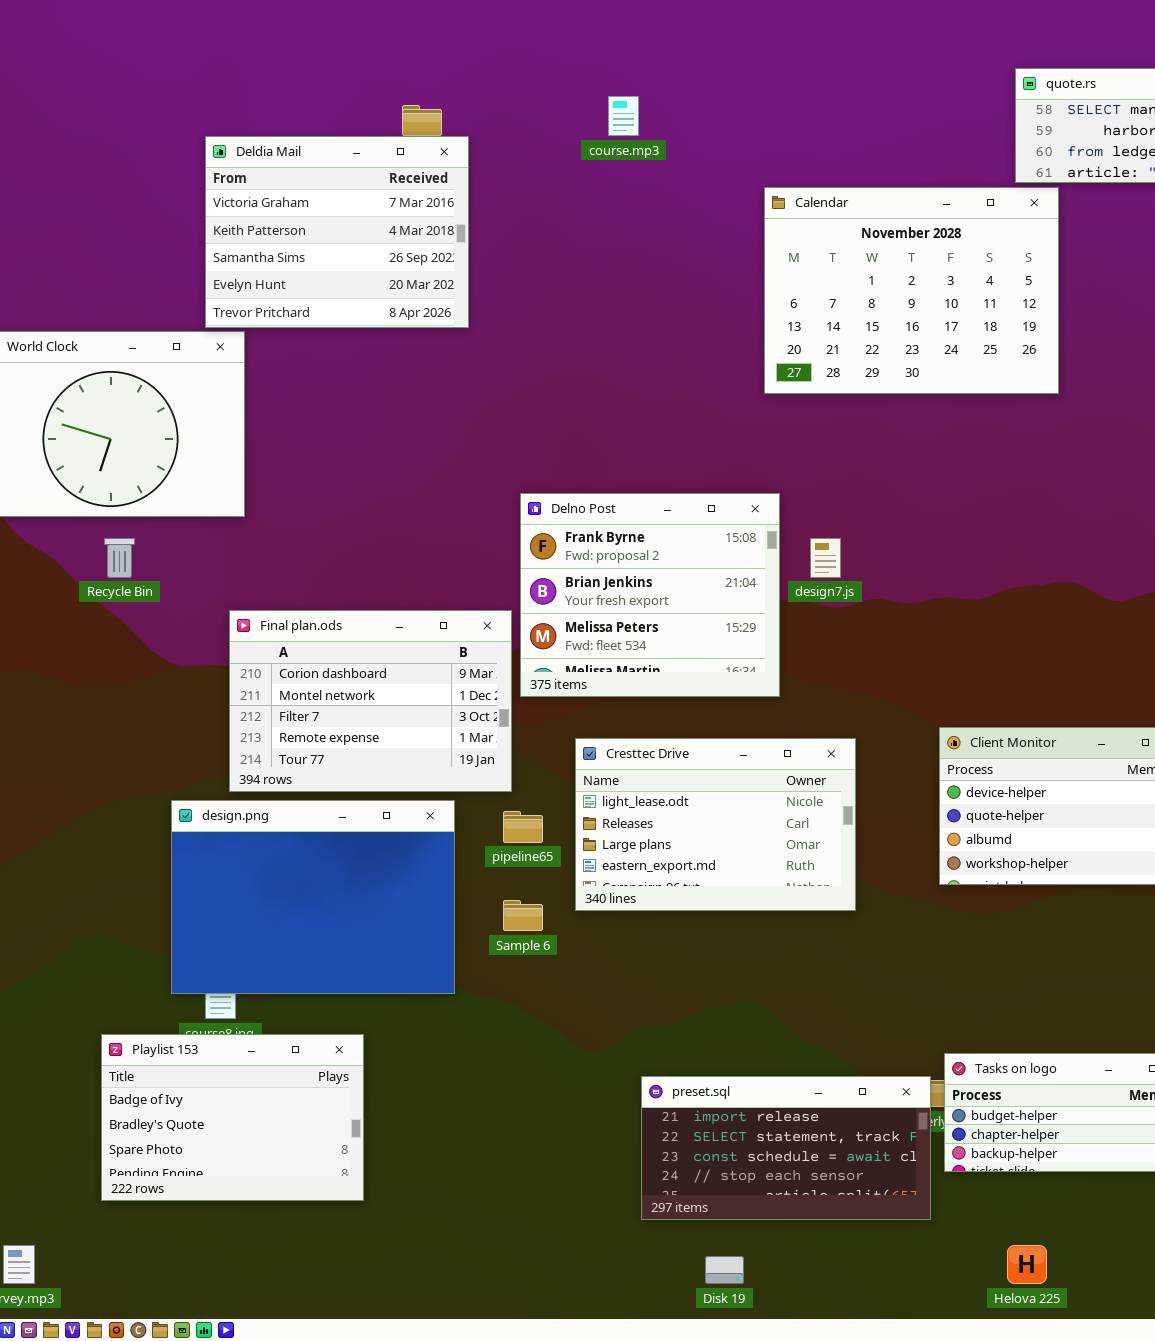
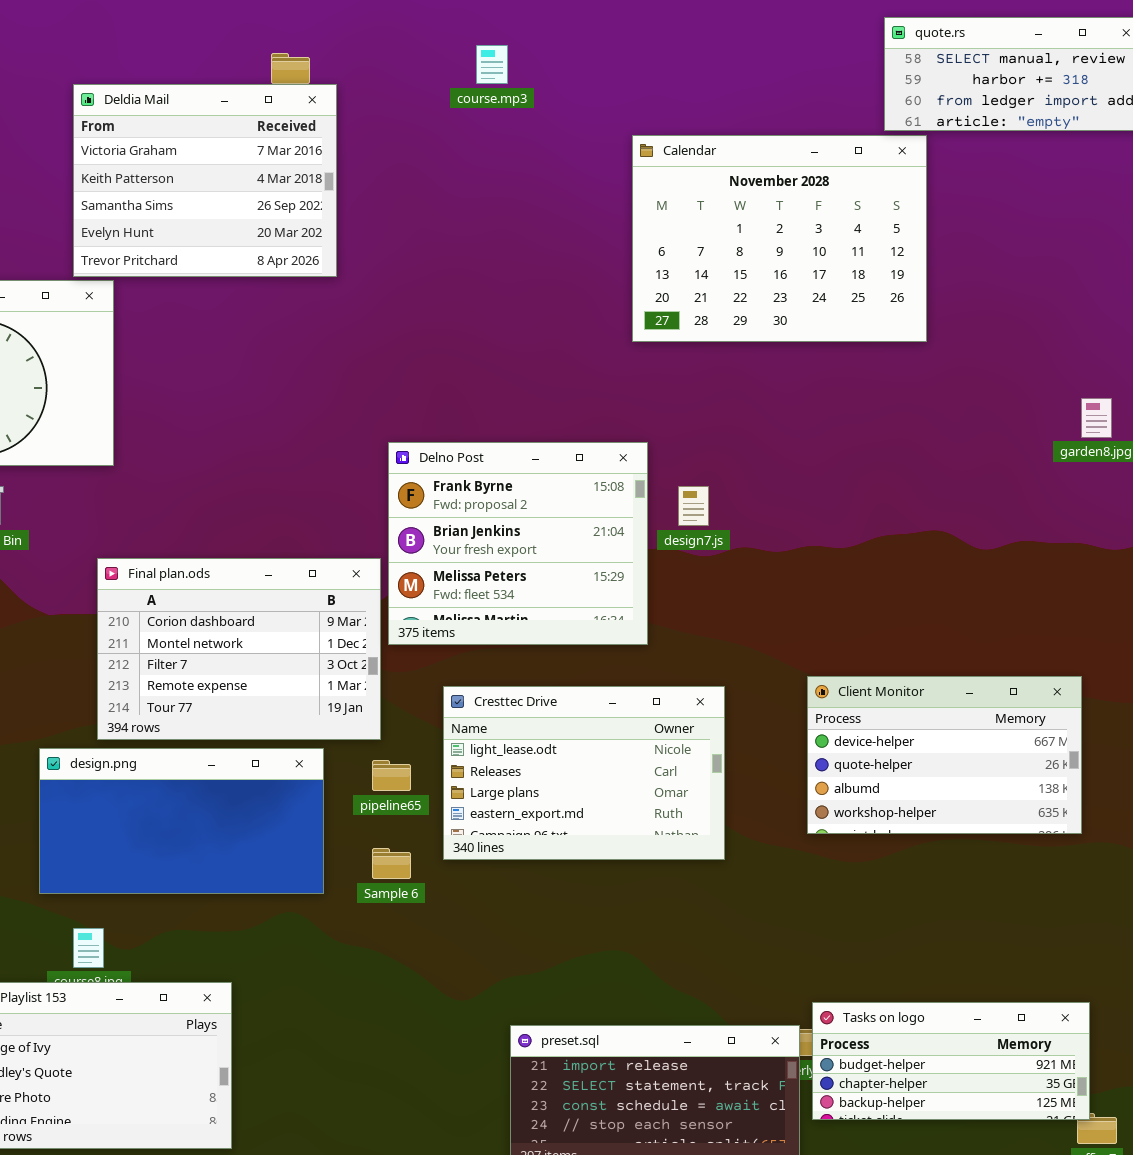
design.png: [171,800,455,994] -> [39,748,324,894], resized

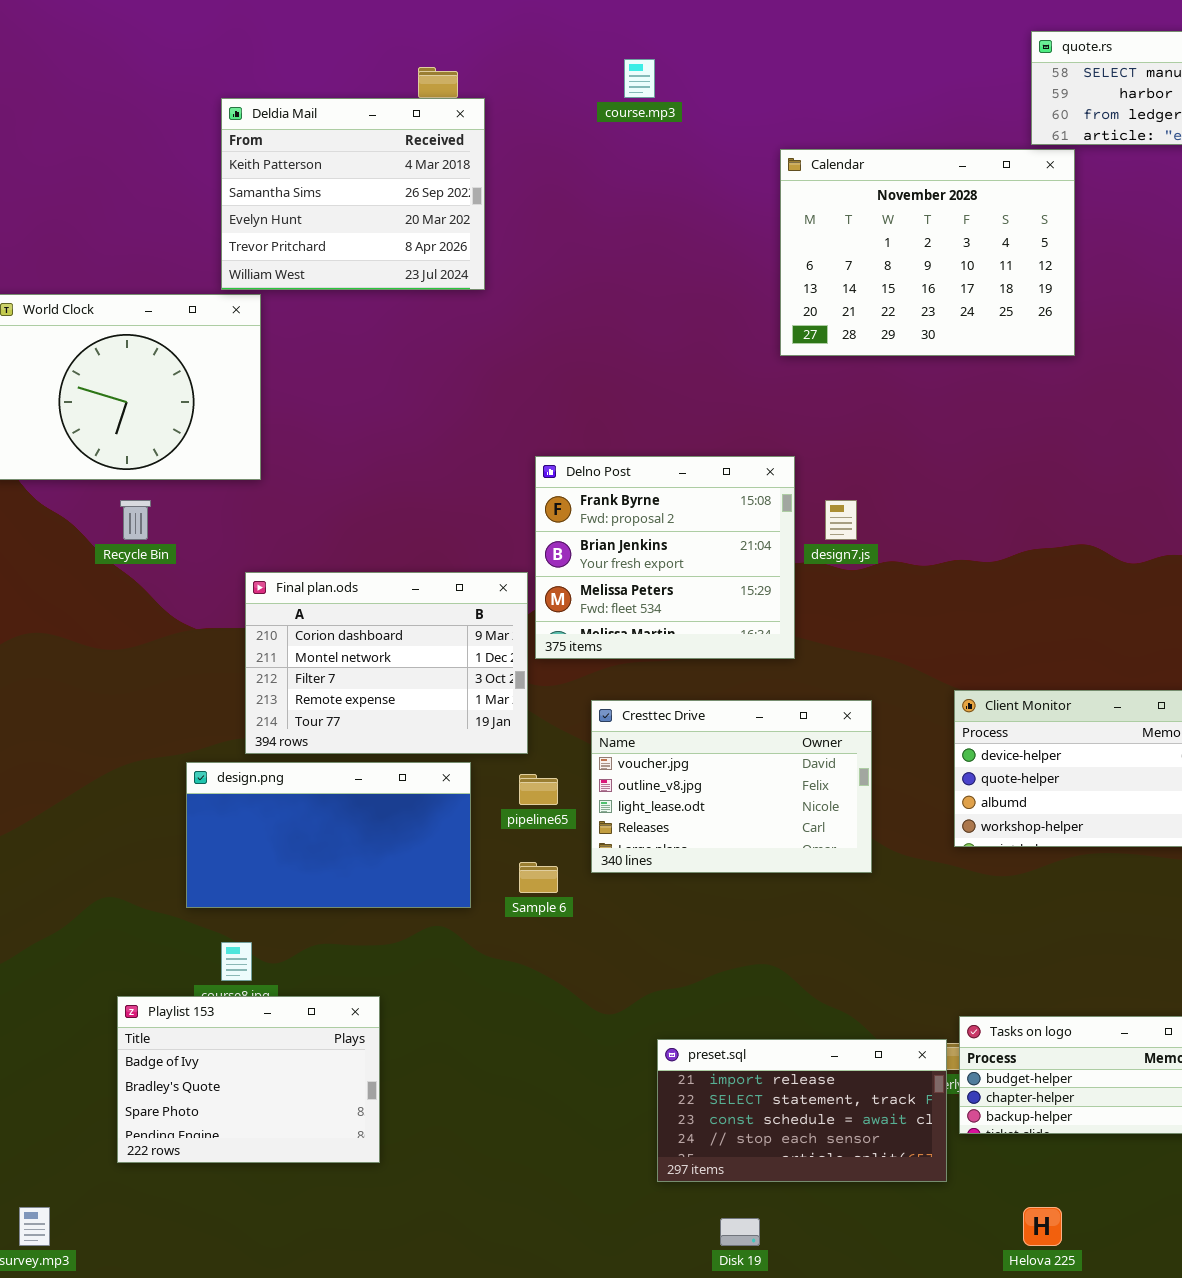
Deldia Mail: [73,84,337,277] -> [221,98,485,290], scrolled down 1 row
Cresttec Drive: [443,686,725,860] -> [591,700,872,873], scrolled up 2 rows

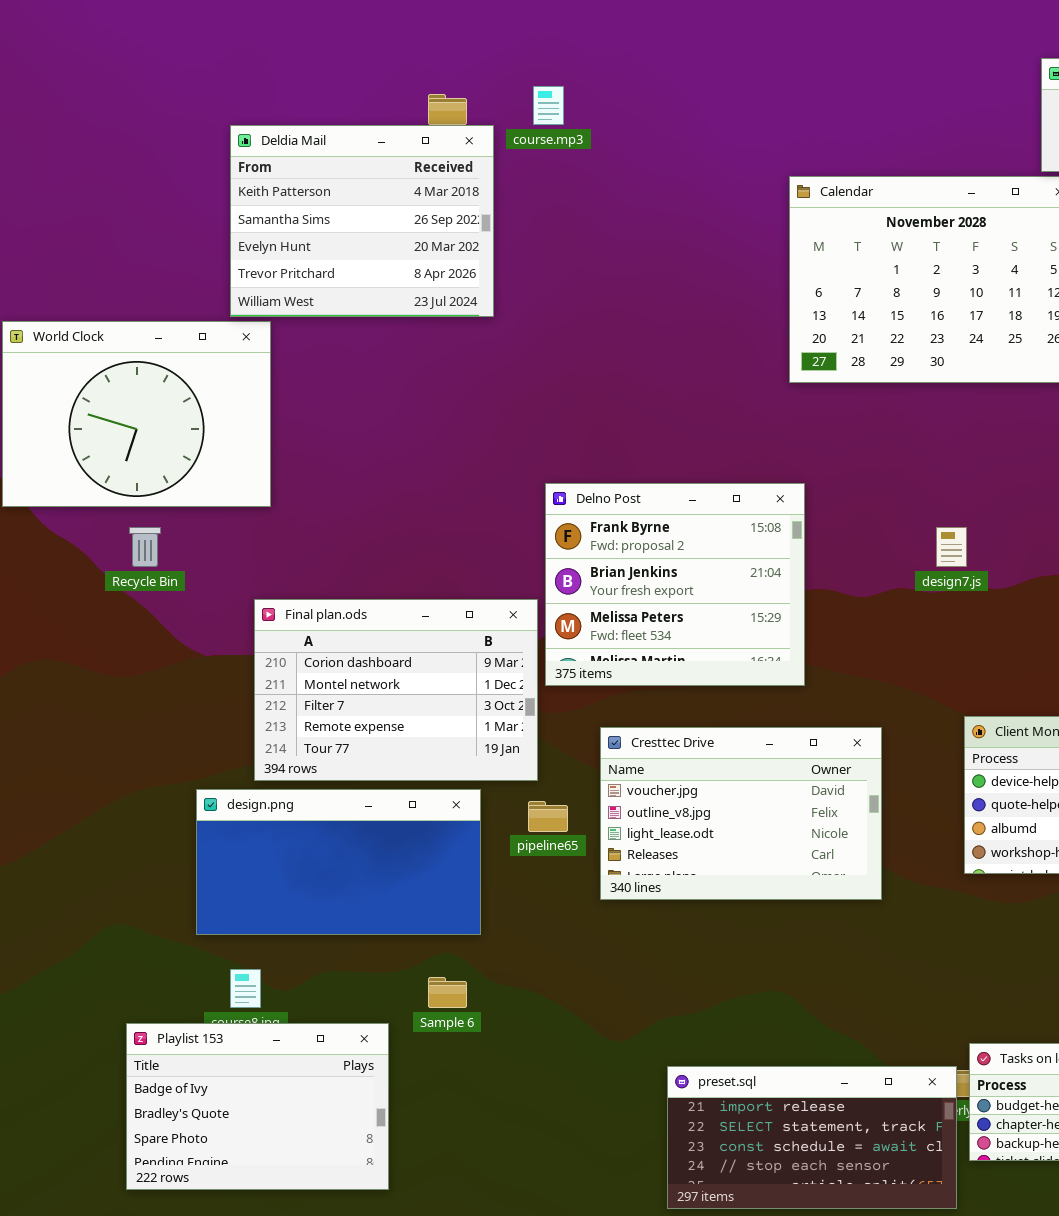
course.mp3: [624,59,655,98] -> [533,86,564,125], moved
design7.js: [825,500,857,540] -> [936,527,967,567], moved
Sample 6: [519,862,558,893] -> [428,977,467,1008], moved

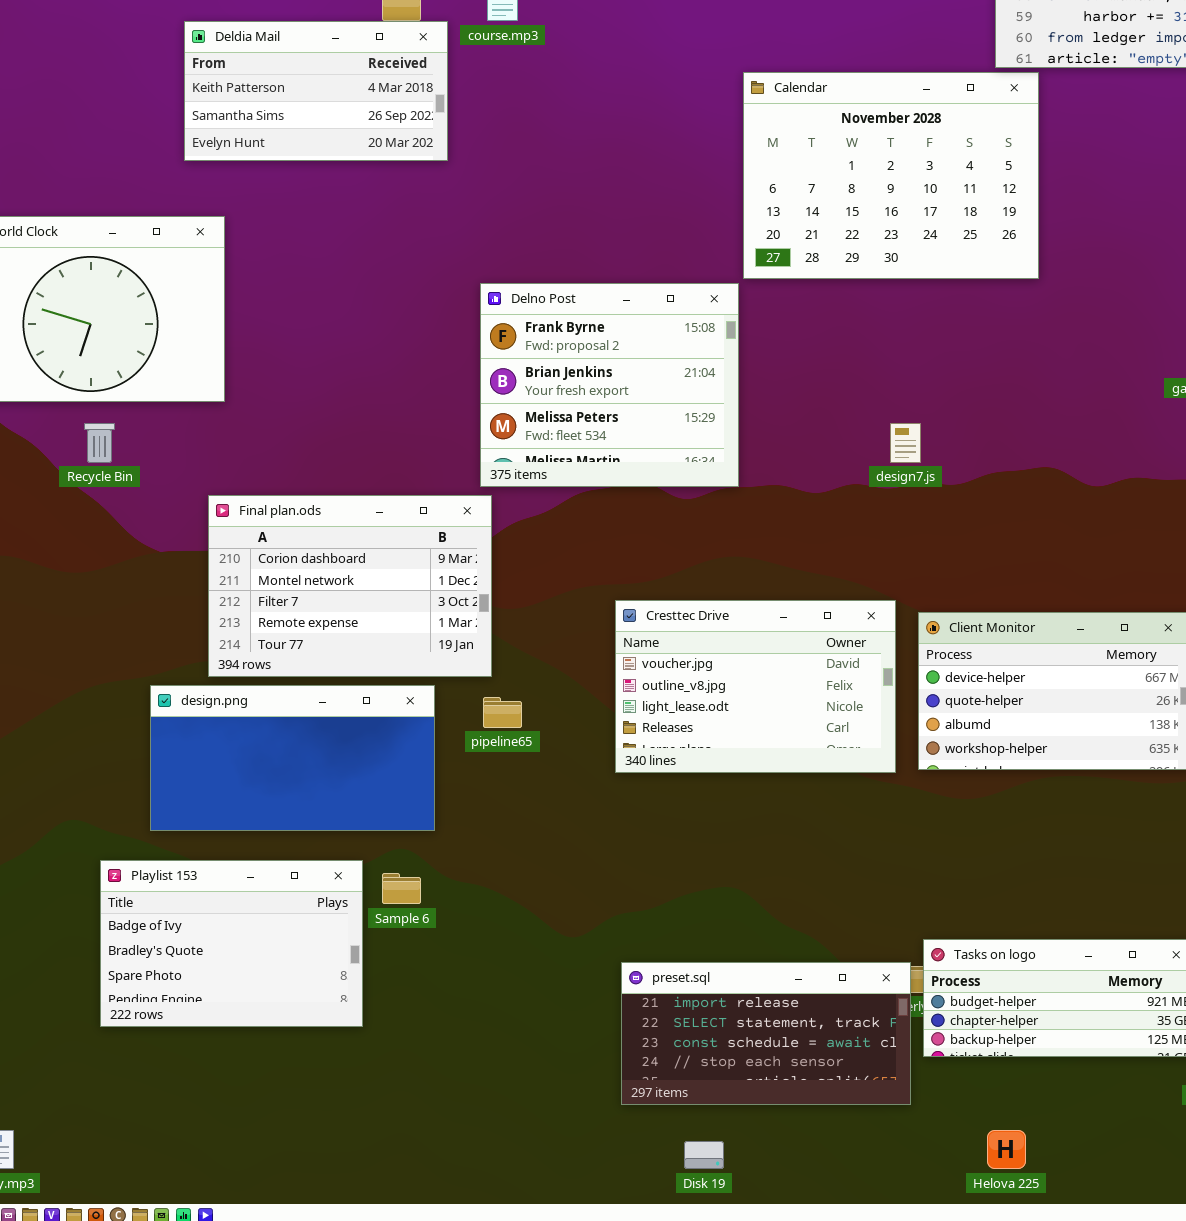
Deldia Mail: [230,125,494,317] -> [184,21,448,161], resized
Delno Post: [545,483,805,686] -> [480,283,739,487], moved
Cresttec Drive: [600,727,882,900] -> [615,600,896,773], moved
Playlist 153: [126,1023,389,1190] -> [100,860,363,1027], moved

